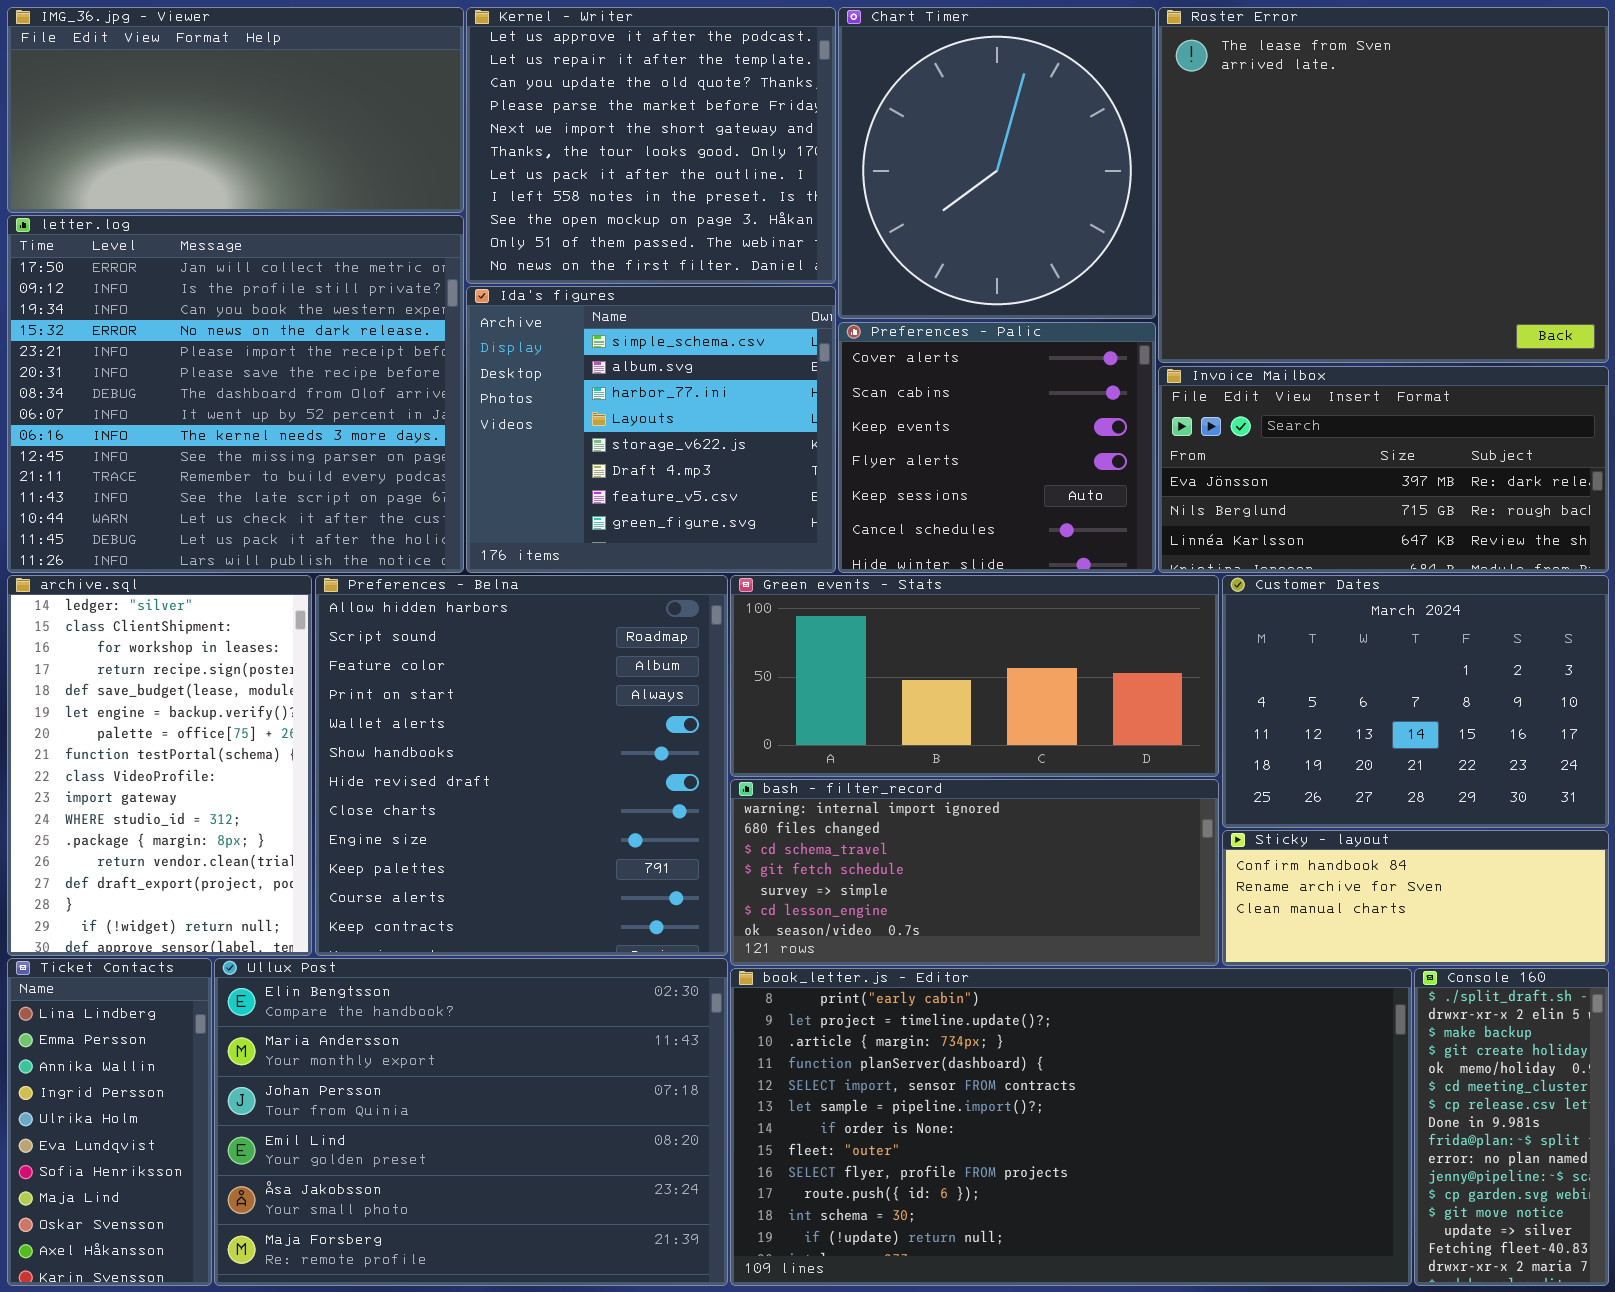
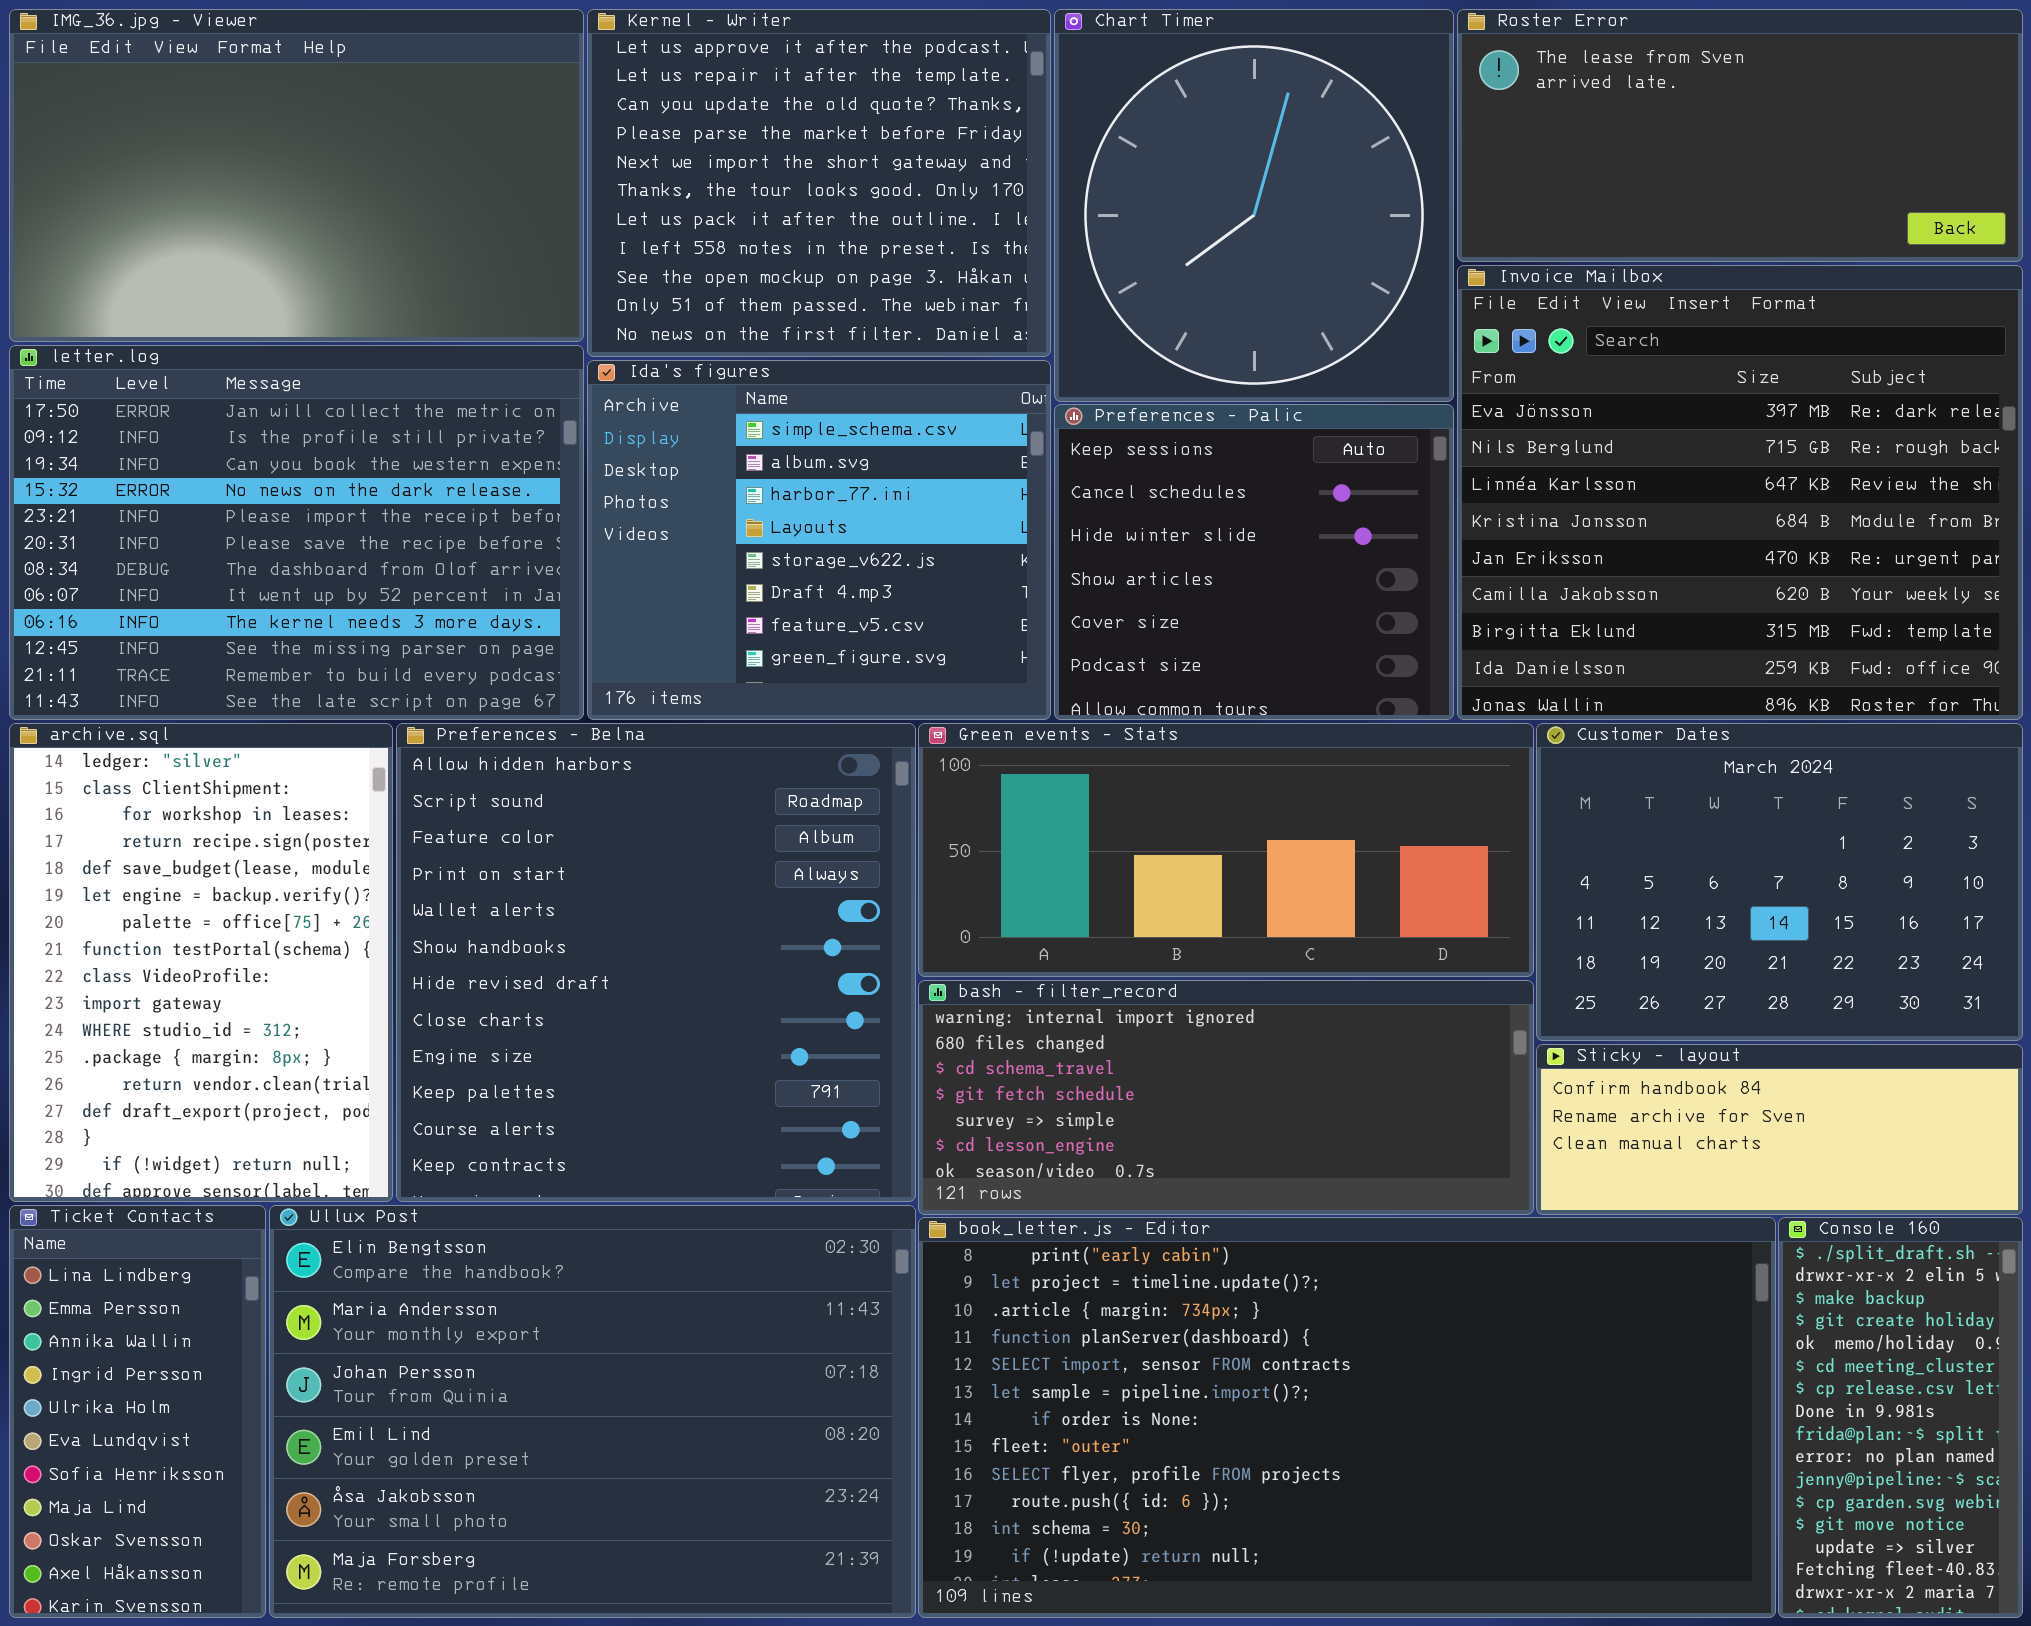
IMG_36.jpg - Viewer: [7,7,464,213] -> [9,9,584,342], resized
Roster Error: [1158,7,1609,363] -> [1457,9,2023,262], resized
letter.log: [7,215,464,573] -> [9,345,584,720], resized
Preferences - Palic: [838,322,1156,573] -> [1054,404,1454,720], scrolled down 4 rows
Invoice Mailbox: [1158,366,1609,573] -> [1457,265,2023,720], resized

